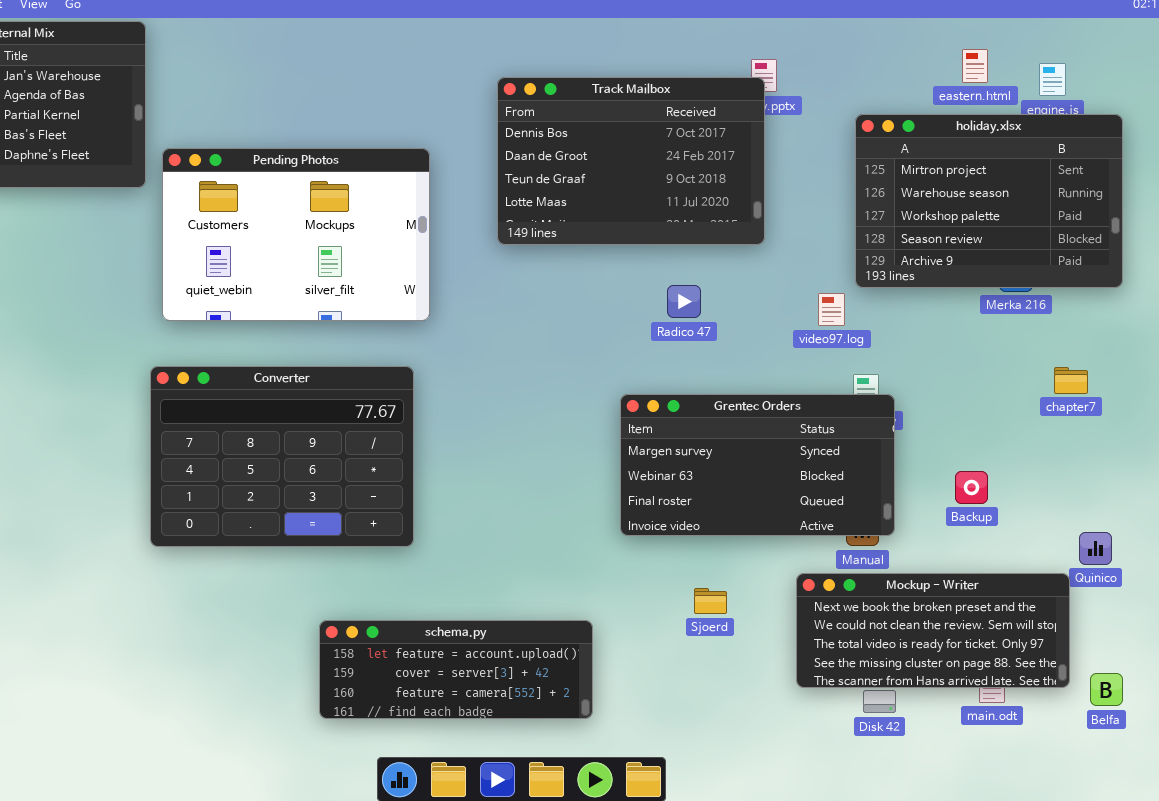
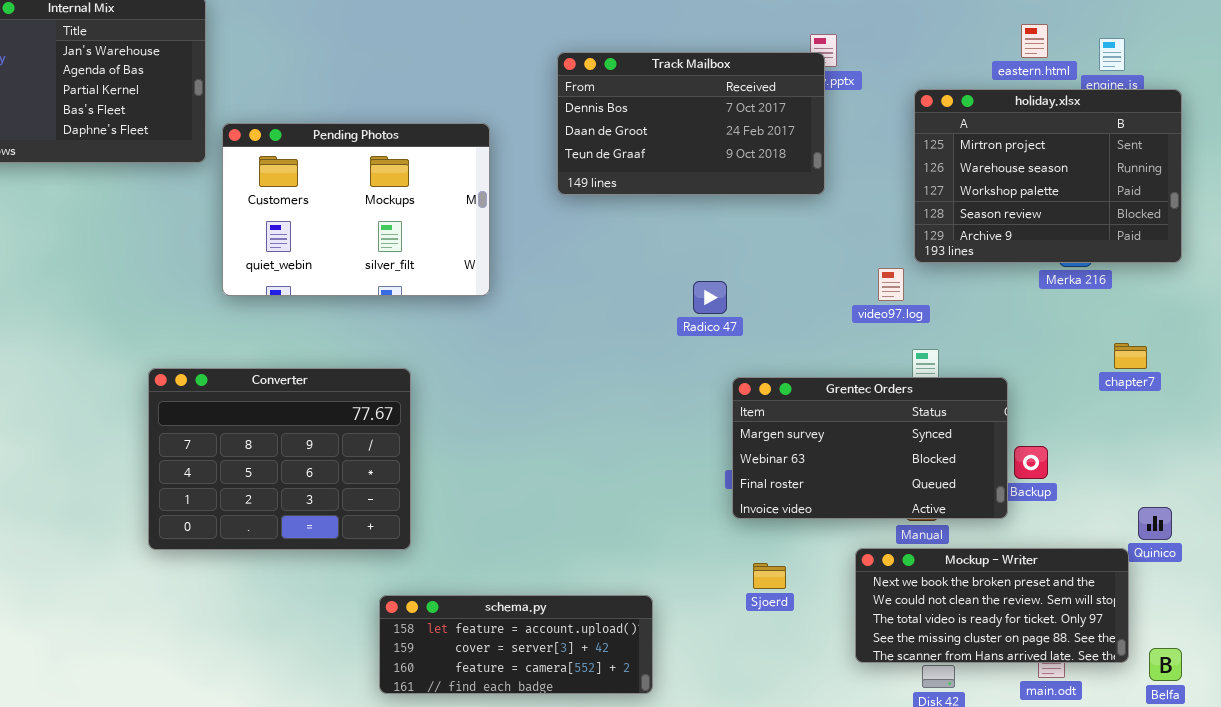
Track Mailbox: [497,77,765,245] -> [557,52,825,195], resized
Radico 47: [667,285,701,318] -> [693,281,727,314], moved
Converter: [150,366,414,547] -> [148,368,411,550], moved
Grentec Orders: [620,394,895,536] -> [732,377,1008,519], moved

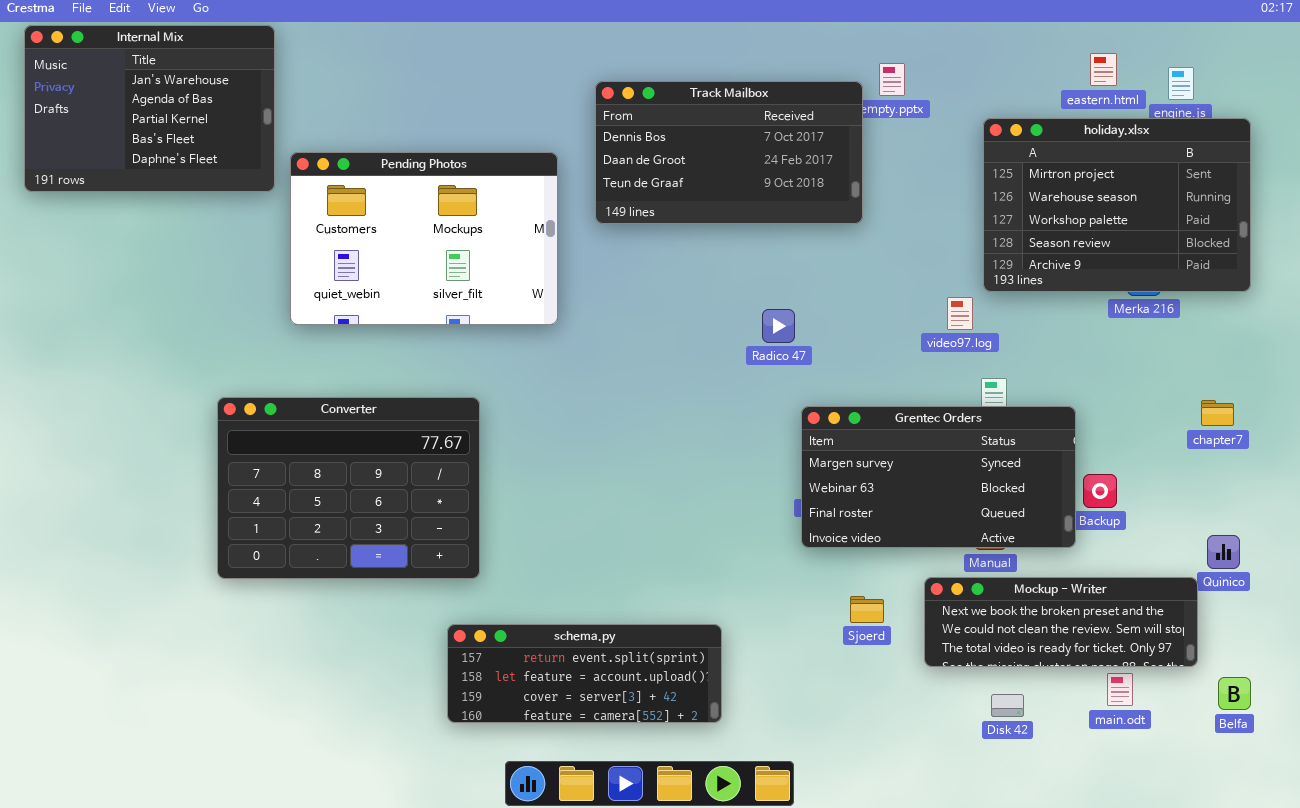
Track Mailbox: [557,52,825,195] -> [595,81,863,224], moved
chapter7: [1114,343,1147,369] -> [1201,400,1234,426], moved
Mockup - Writer: [855,548,1129,663] -> [924,577,1198,667], resized
Sjoerd: [753,563,786,589] -> [850,596,884,623], moved
schema.py: [379,595,653,694] -> [447,624,722,723], scrolled up 1 row

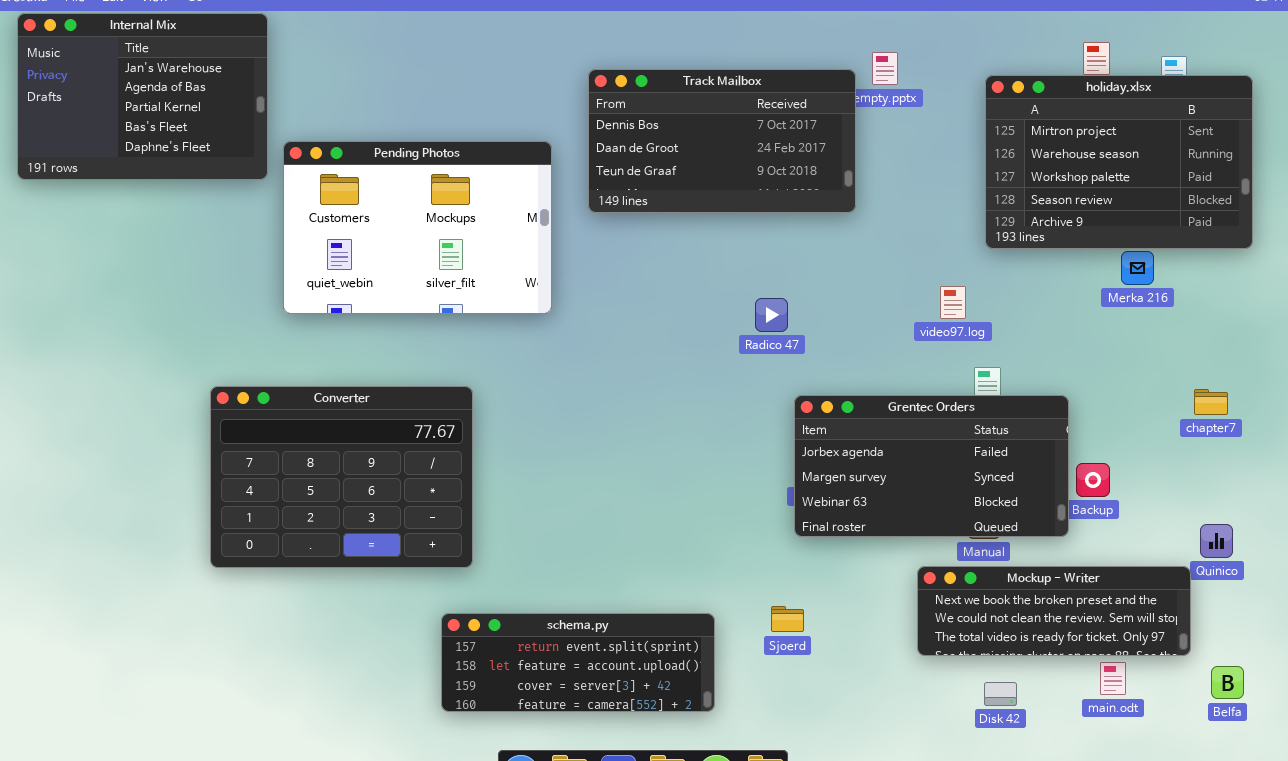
holiday.xlsx: [983,118,1251,292] -> [985,75,1253,249], moved
Grentec Orders: [801,406,1076,548] -> [794,395,1069,537], scrolled up 1 row
Sjoerd: [850,596,884,623] -> [771,606,804,632], moved

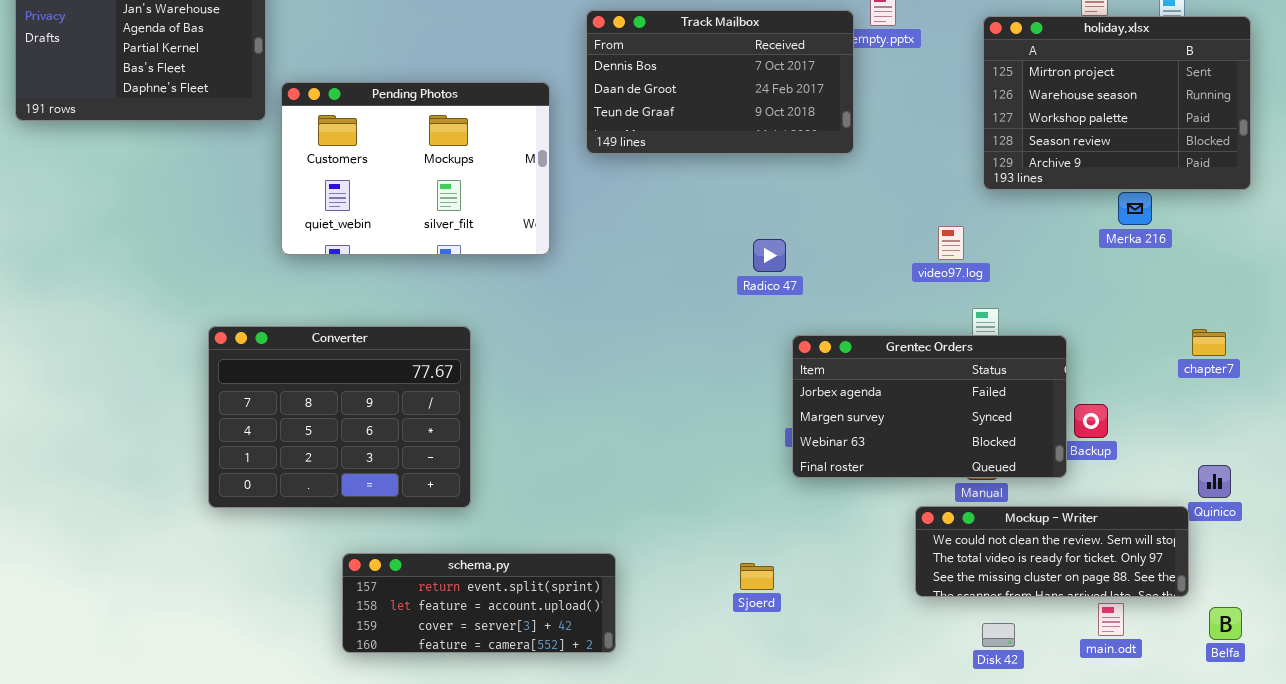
Mockup - Writer: [917,566,1191,656] -> [915,506,1189,597], scrolled down 1 row
Sjoerd: [771,606,804,632] -> [740,563,774,590], moved
schema.py: [441,613,715,712] -> [342,553,616,653], moved

